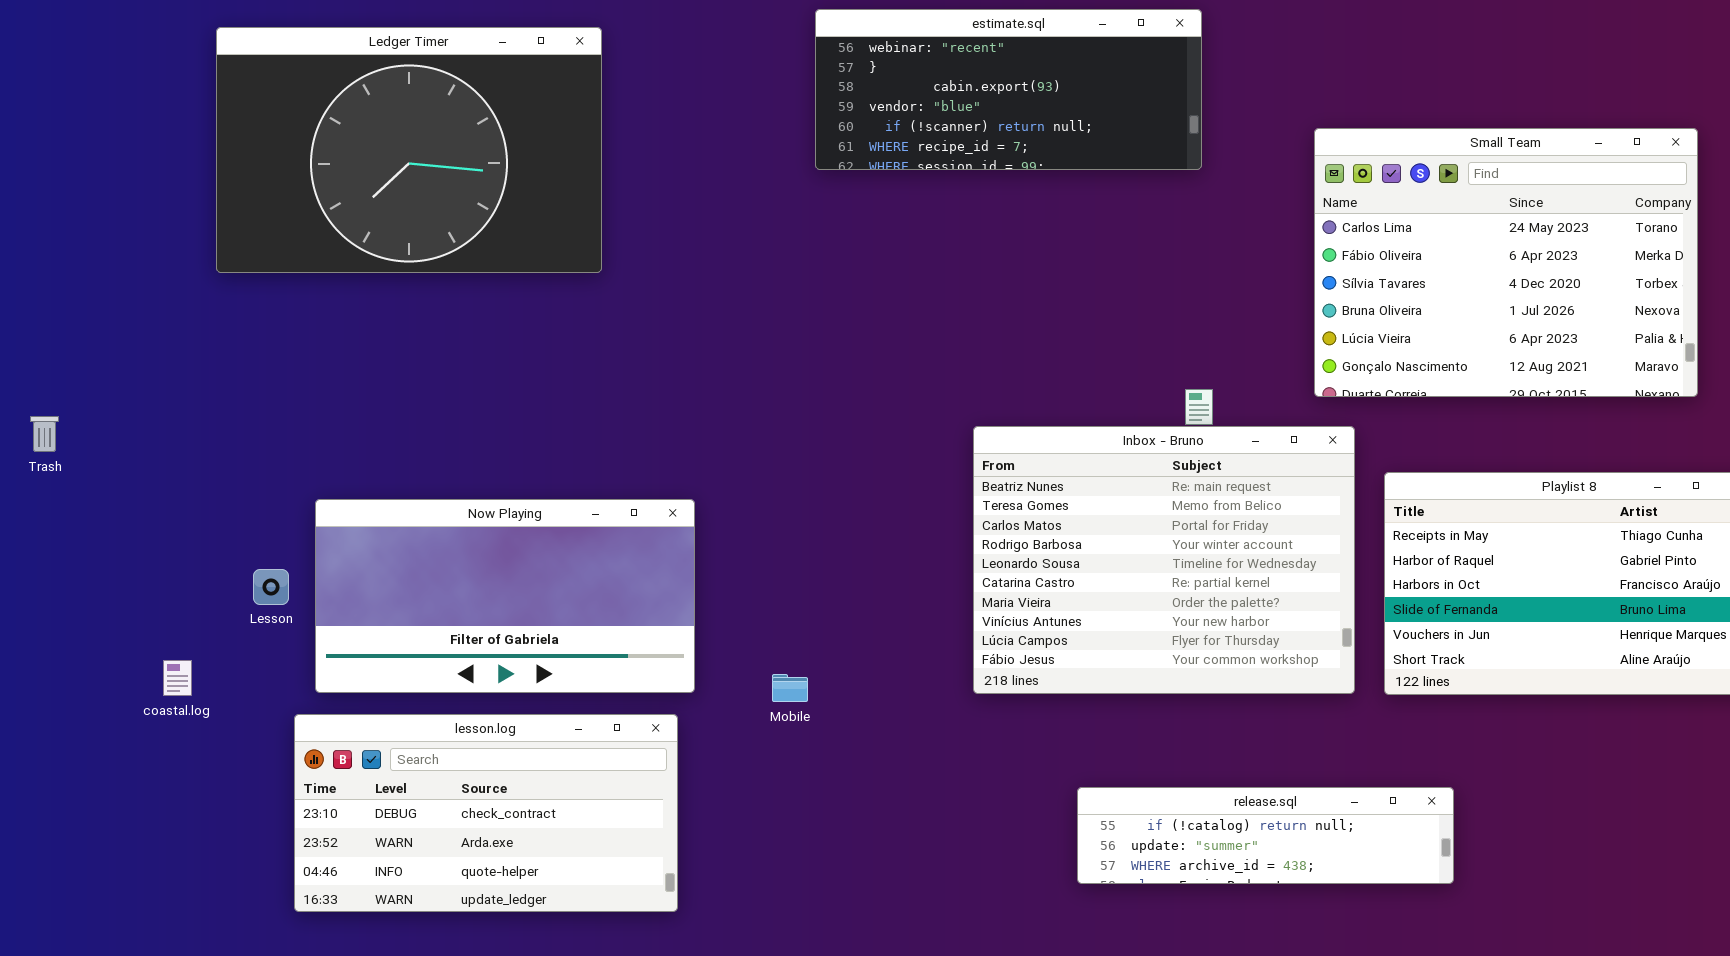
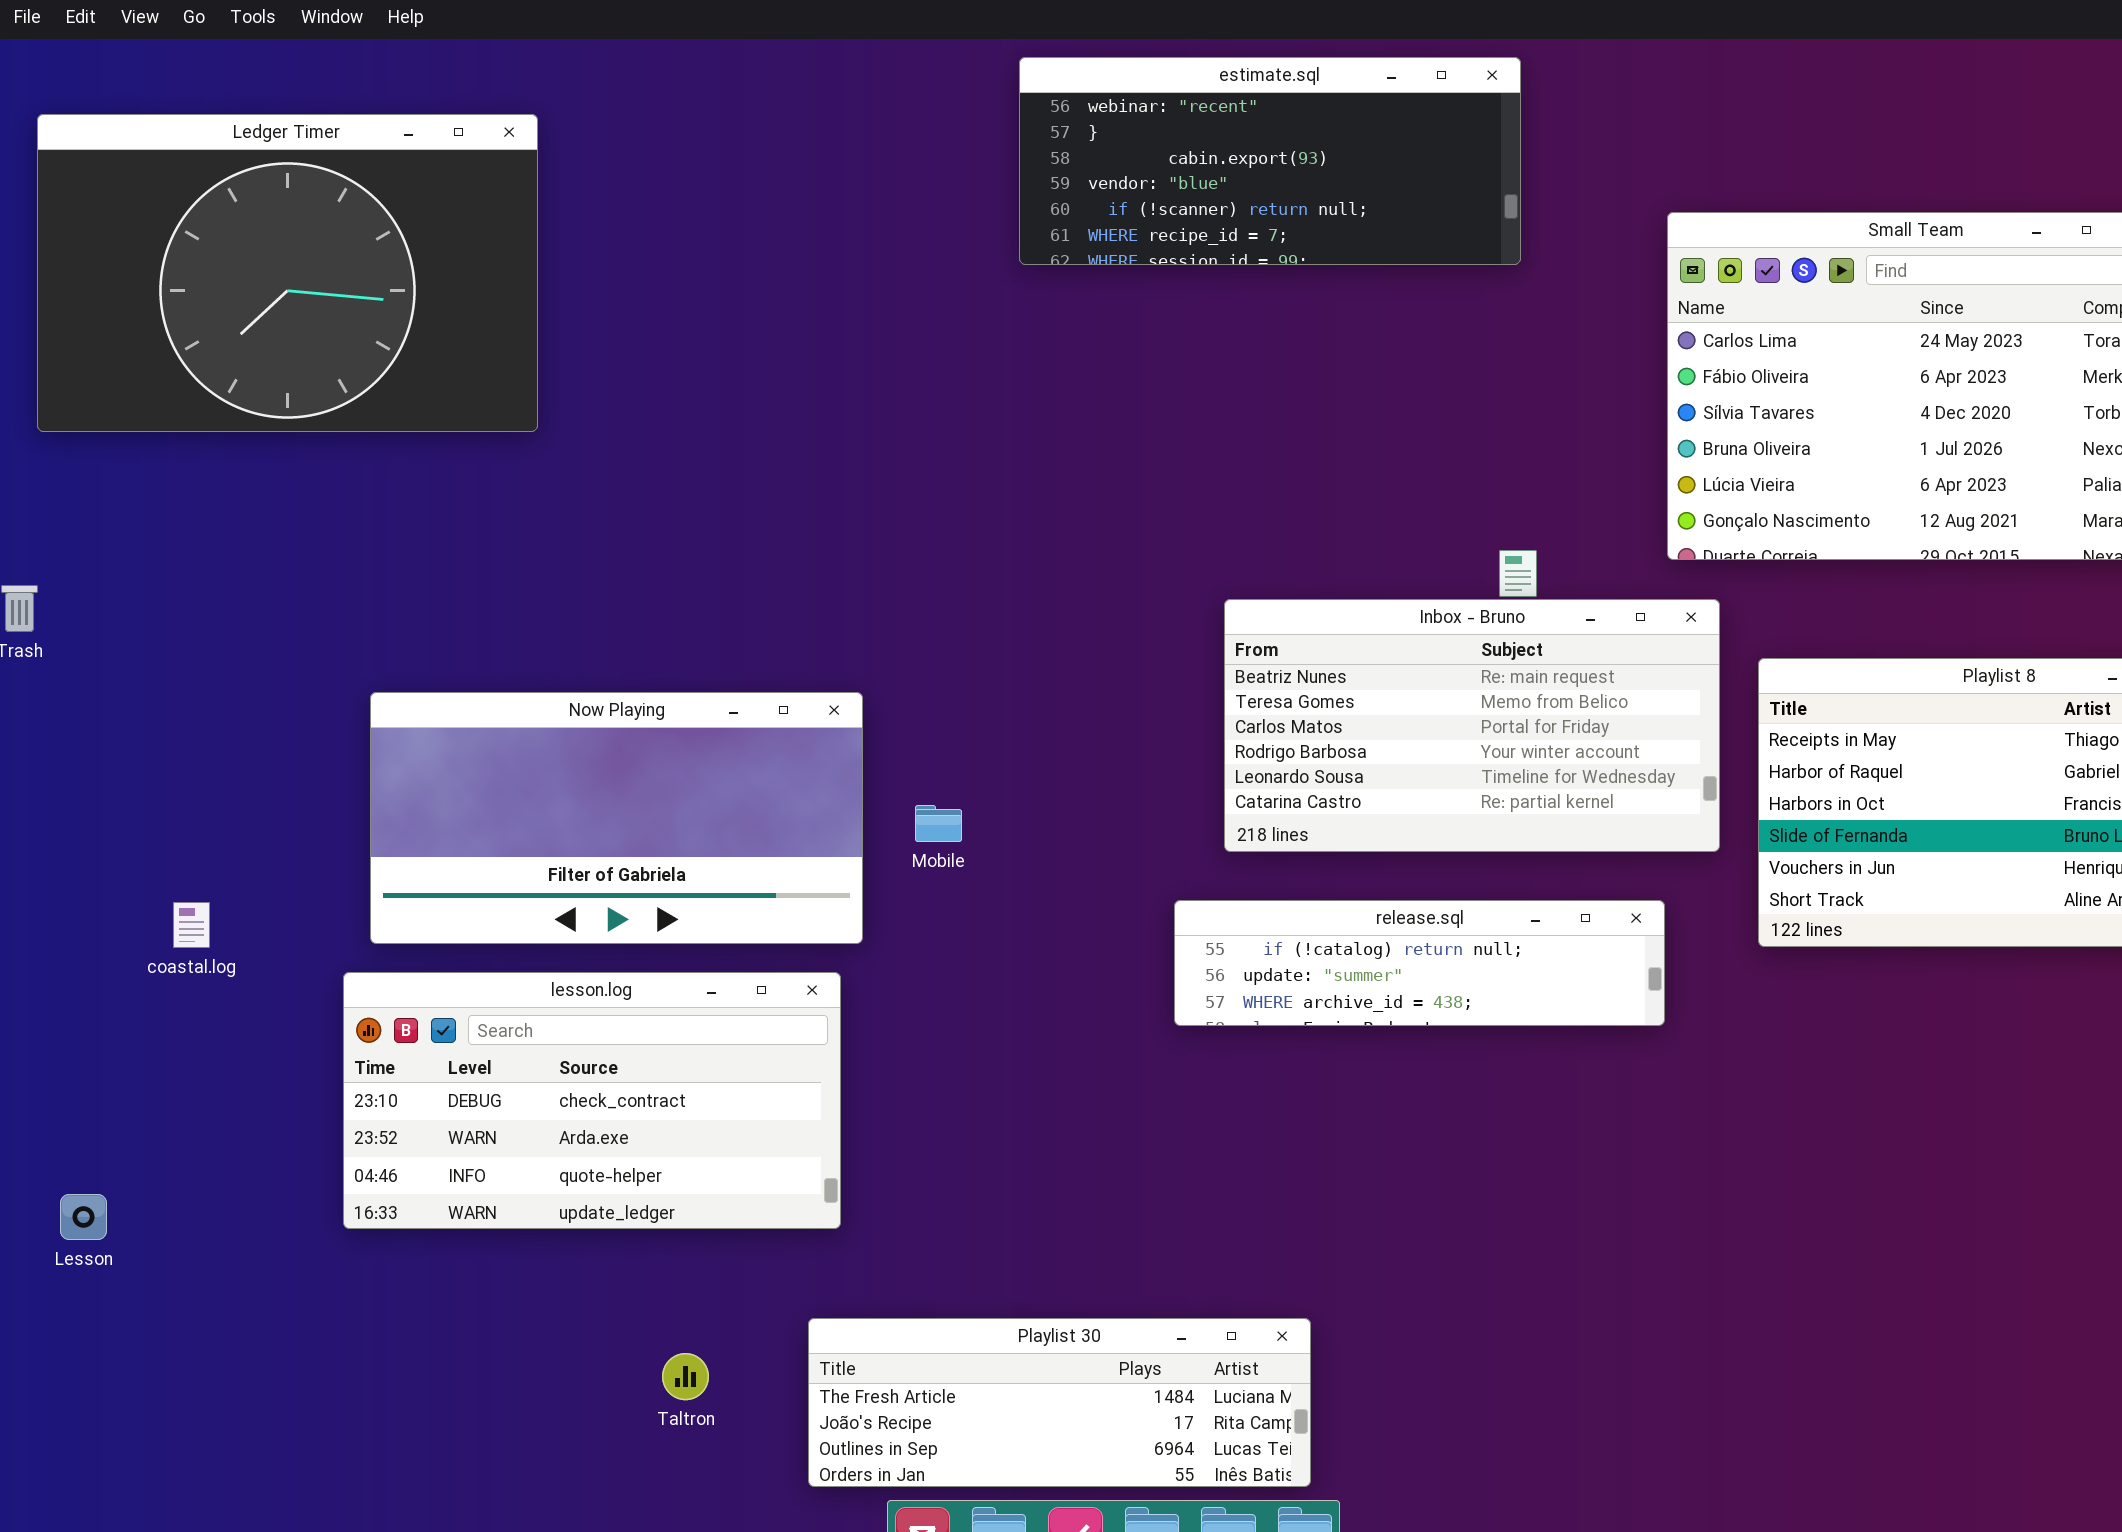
Ledger Timer: [216,27,602,273] -> [37,114,538,432], moved
Inbox - Bruno: [973,426,1355,694] -> [1224,599,1720,852], resized
Lesson: [253,569,289,605] -> [60,1194,107,1240], moved
Mobile: [772,674,808,702] -> [915,805,962,842], moved
release.sql: [1077,787,1454,884] -> [1174,900,1665,1026], moved

